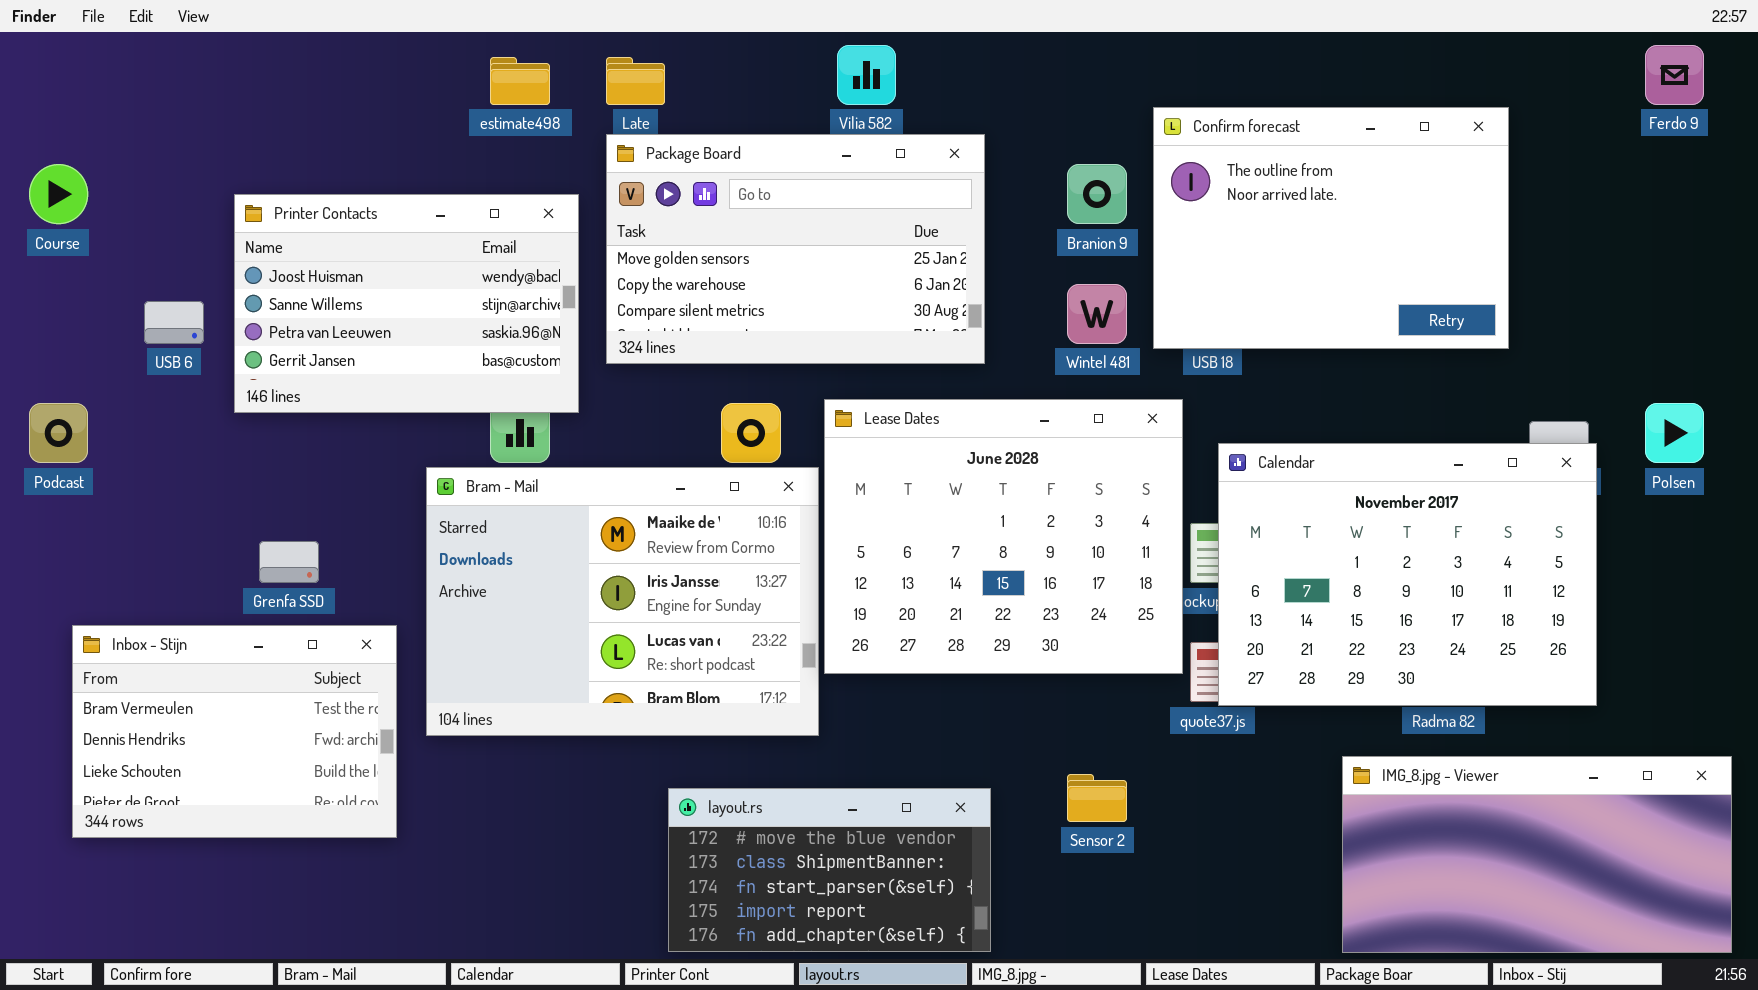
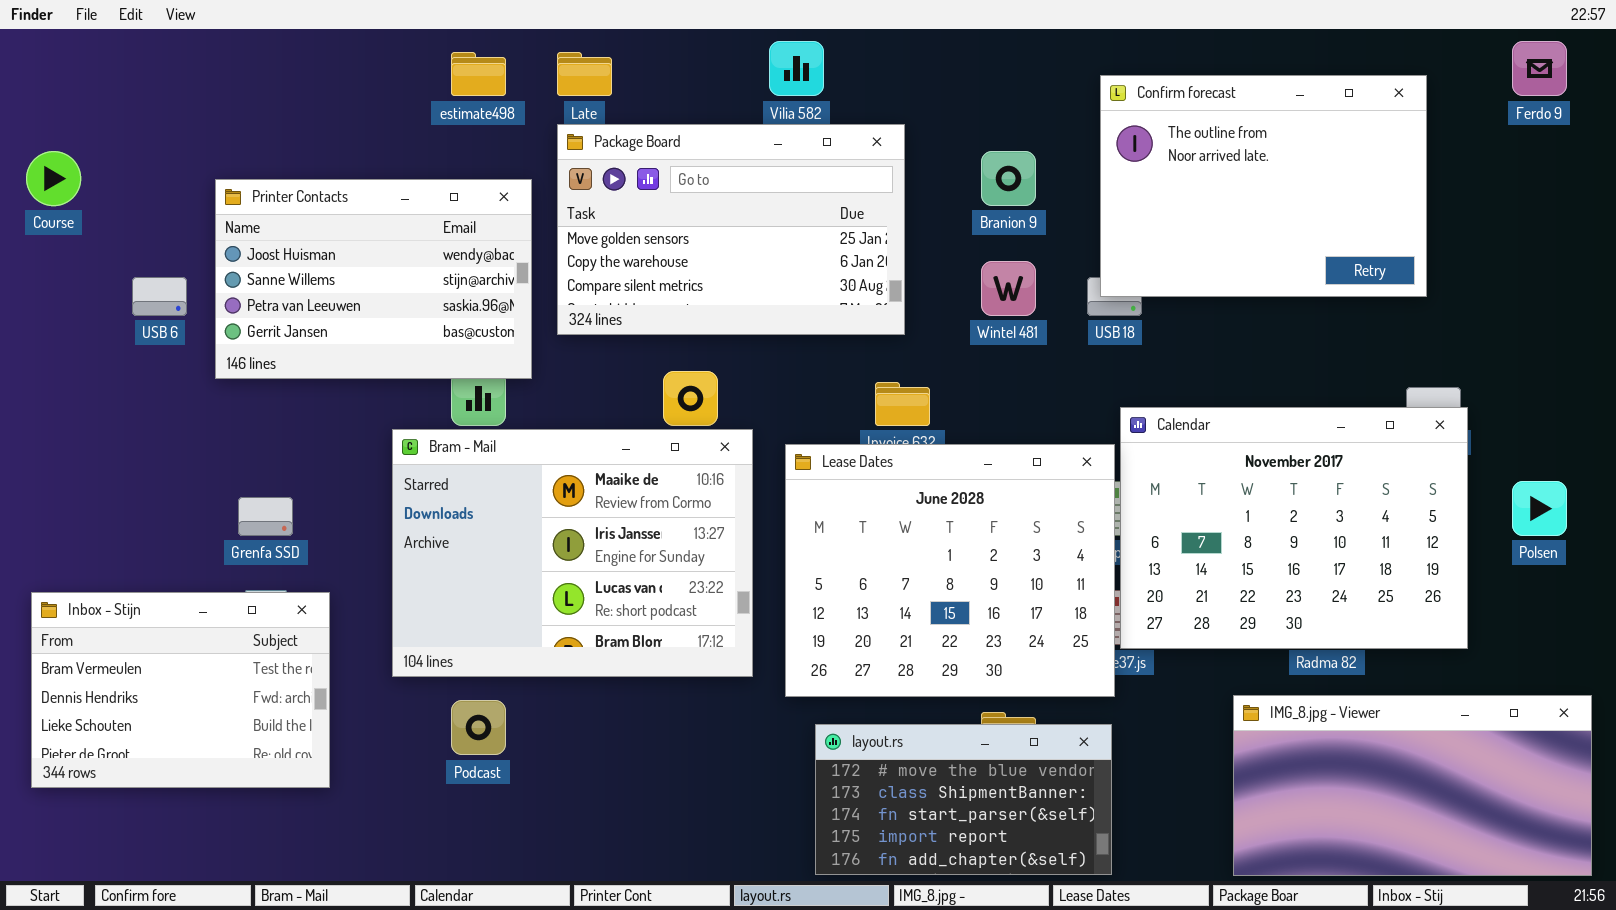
Confirm forecast: [1153,107,1509,349] -> [1100,75,1427,297], moved
Lease Dates: [824,399,1183,674] -> [785,444,1115,697], moved
Podcast: [29,403,88,463] -> [451,700,506,755], moved
Polsen: [1645,403,1704,463] -> [1512,481,1567,536], moved
Inbox - Stijn: [72,625,397,838] -> [31,592,330,788], moved
layout.rs: [668,788,991,952] -> [815,724,1112,875], moved

